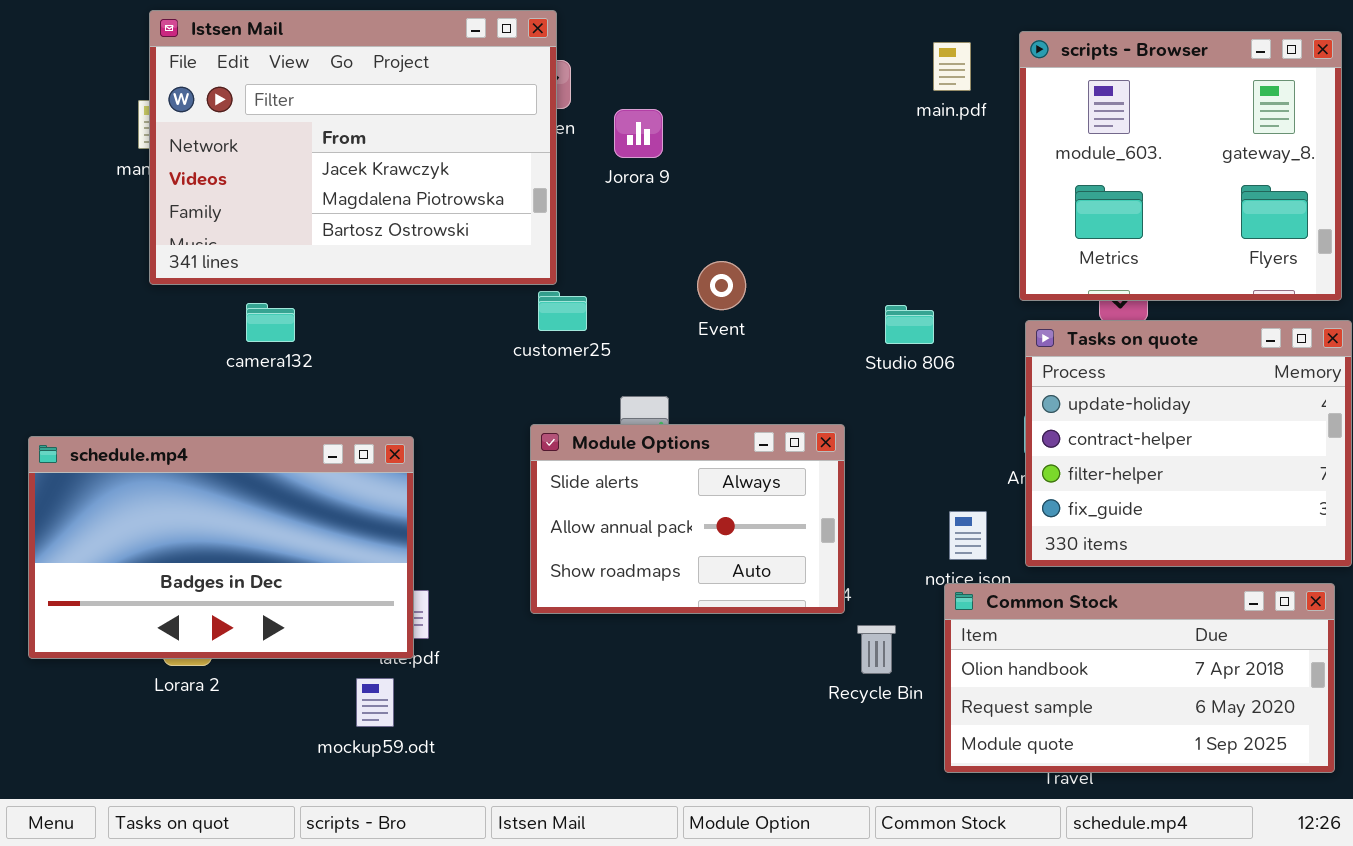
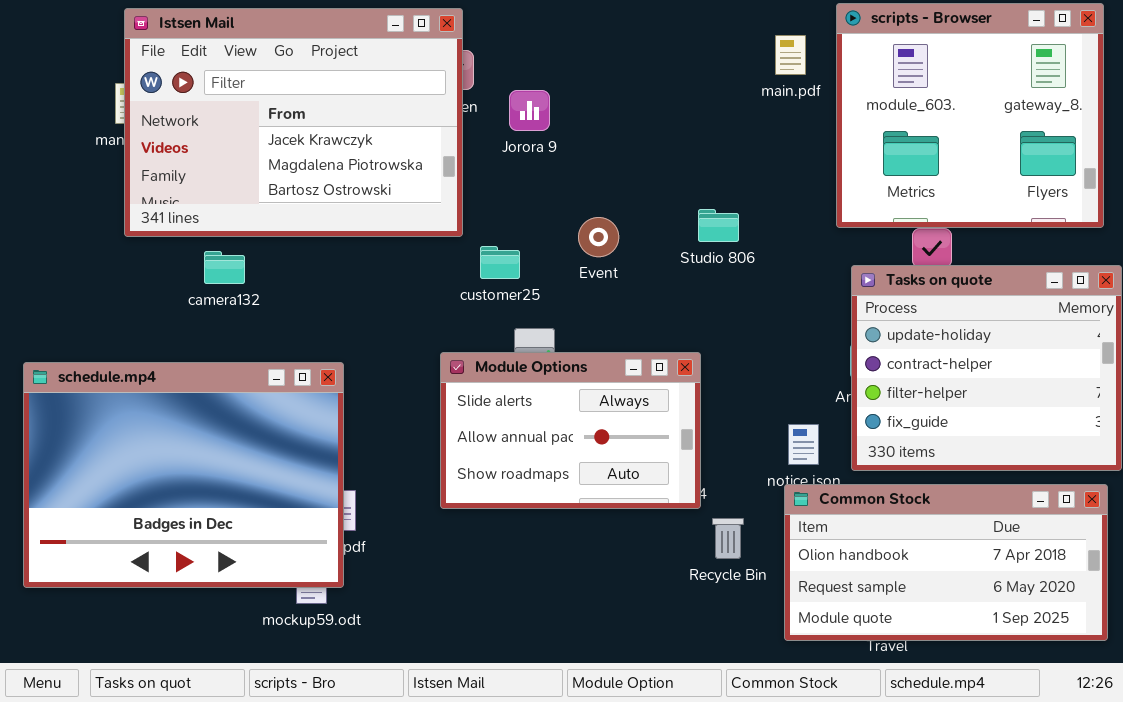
scripts - Browser: [1019,31,1342,301] -> [836,3,1104,228], moved
customer25: [538,291,587,331] -> [480,246,520,279], moved
Studio 806: [885,305,934,344] -> [698,209,739,242], moved
schedule.mp4: [28,436,414,659] -> [23,362,344,588], resized

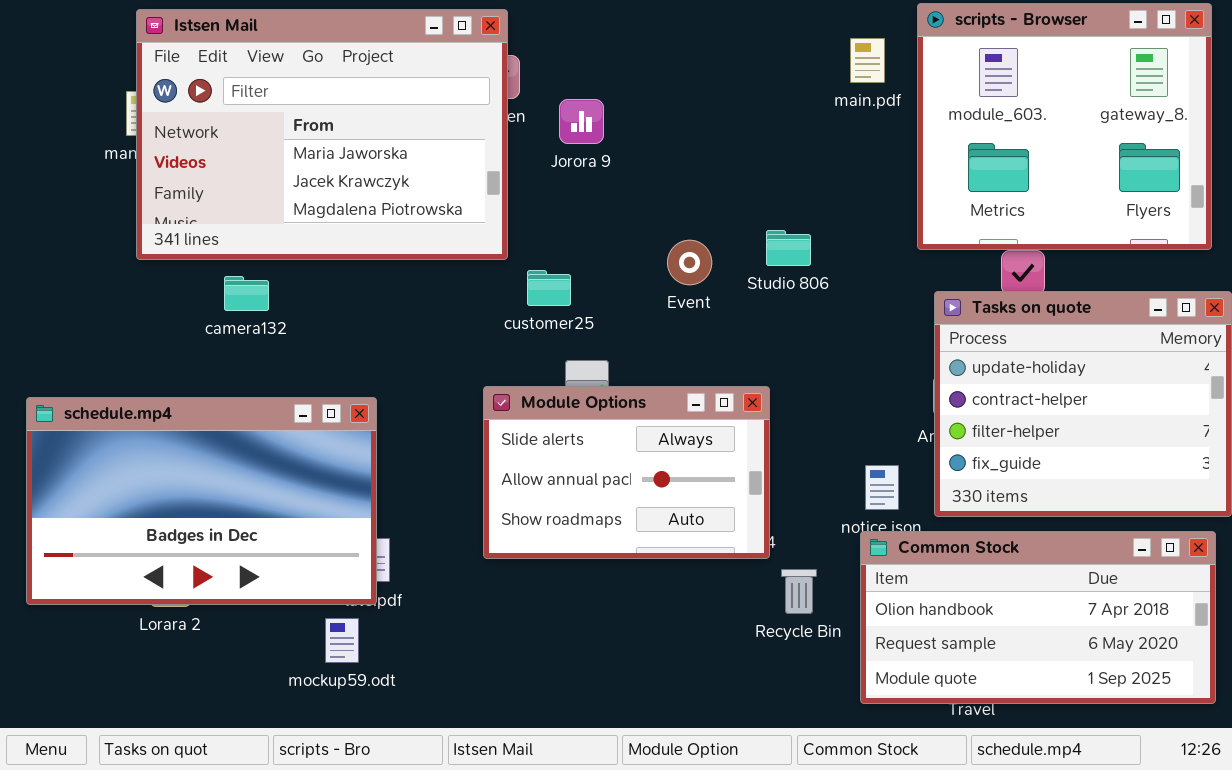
Istsen Mail: [124,8,463,237] -> [136,9,508,260], scrolled up 1 row
Event: [578,217,619,257] -> [667,240,712,285], moved
schedule.mp4: [23,362,344,588] -> [26,397,377,605], resized

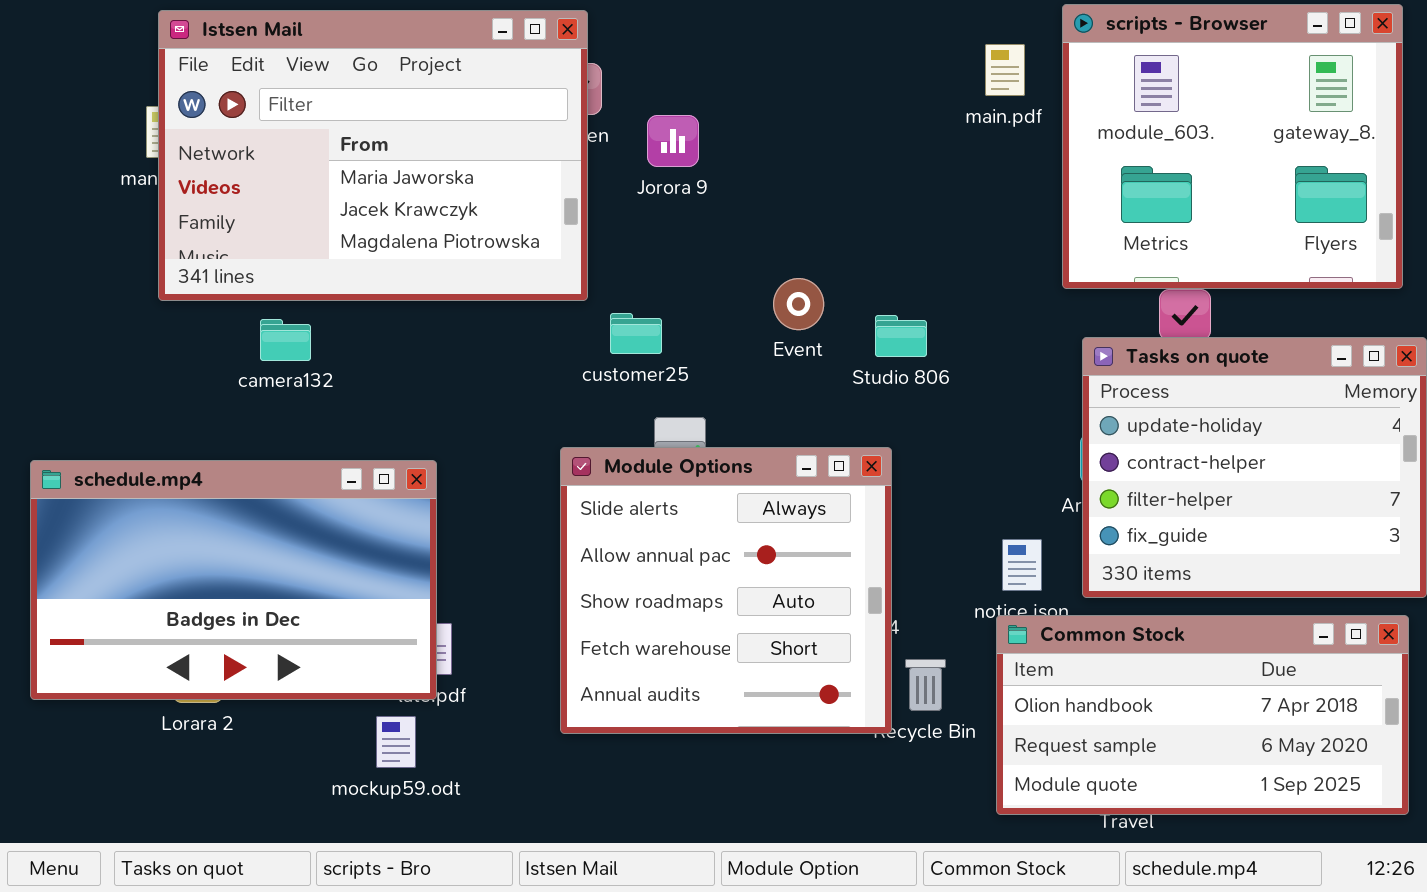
Studio 806: [766,230,811,266] -> [875,315,927,357], moved
Module Options: [483,386,770,559] -> [560,447,892,734], resized

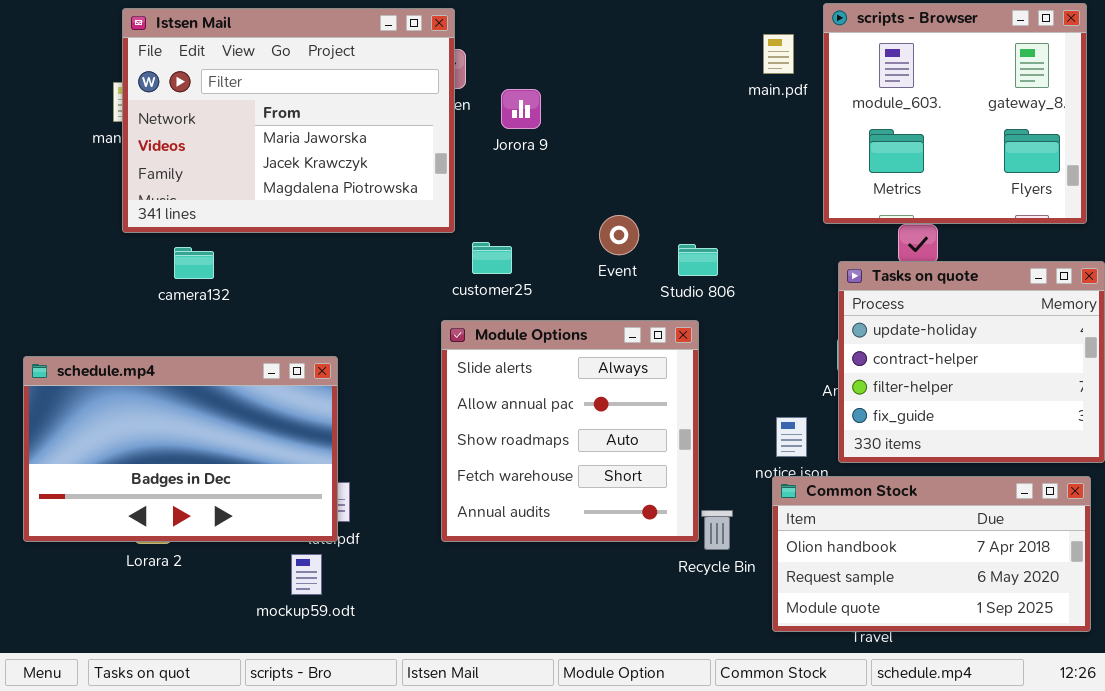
camera132: [260,319,311,361] -> [174,247,214,279], moved
Module Options: [560,447,892,734] -> [441,320,699,542], moved

